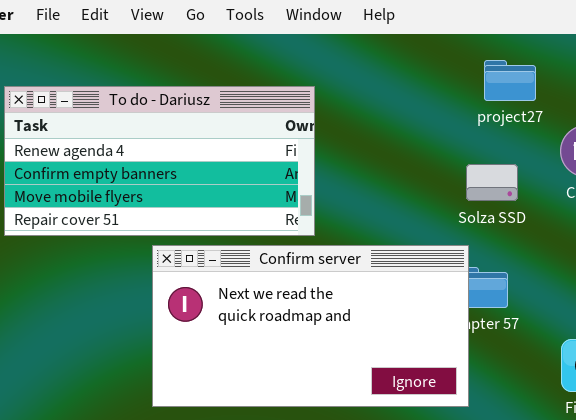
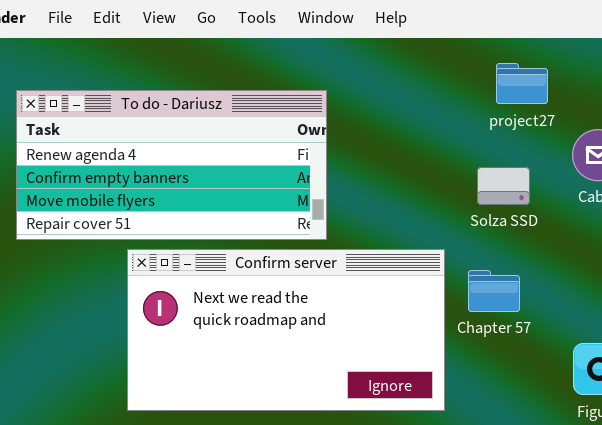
Confirm server: [152,245,469,407] -> [127,249,445,411], moved

